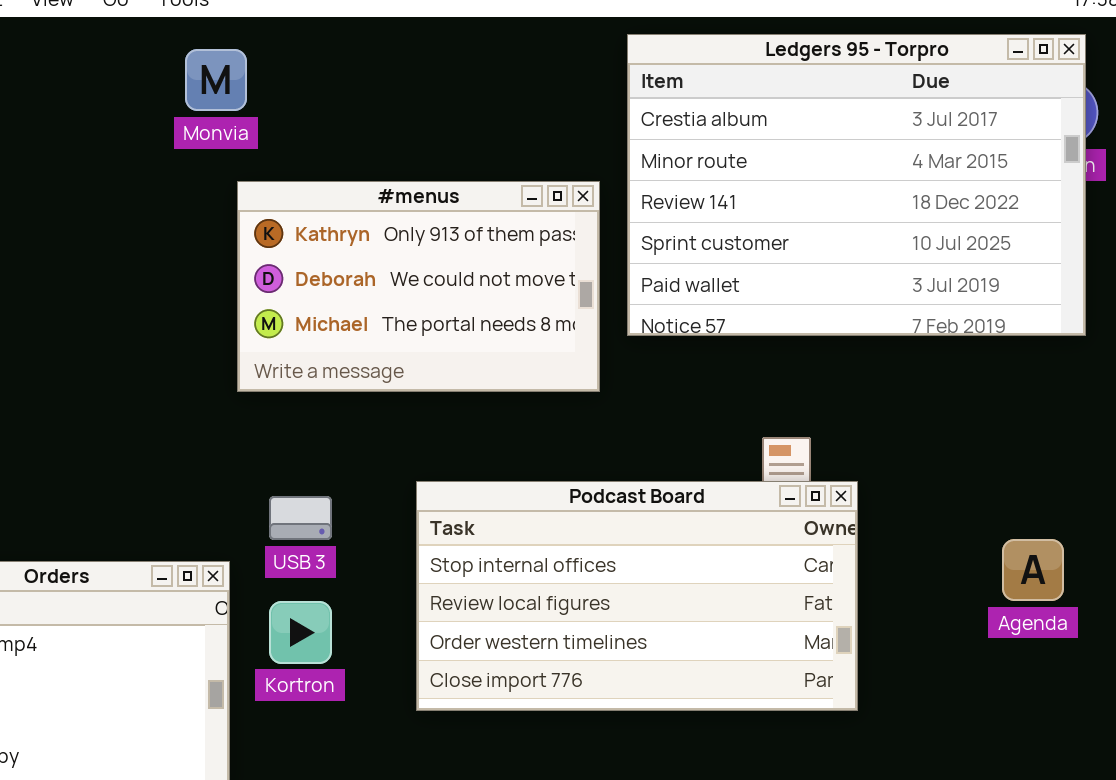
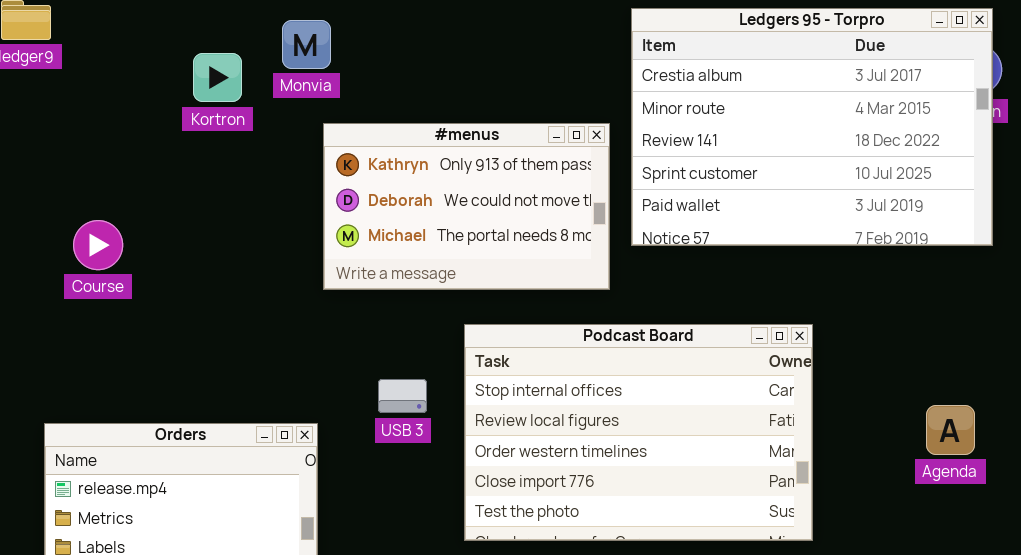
Podcast Board: [416,481,858,711] -> [464,324,813,541], resized
USB 3: [269,496,332,540] -> [378,379,427,413], moved
Kortron: [269,601,332,664] -> [193,53,242,102], moved

